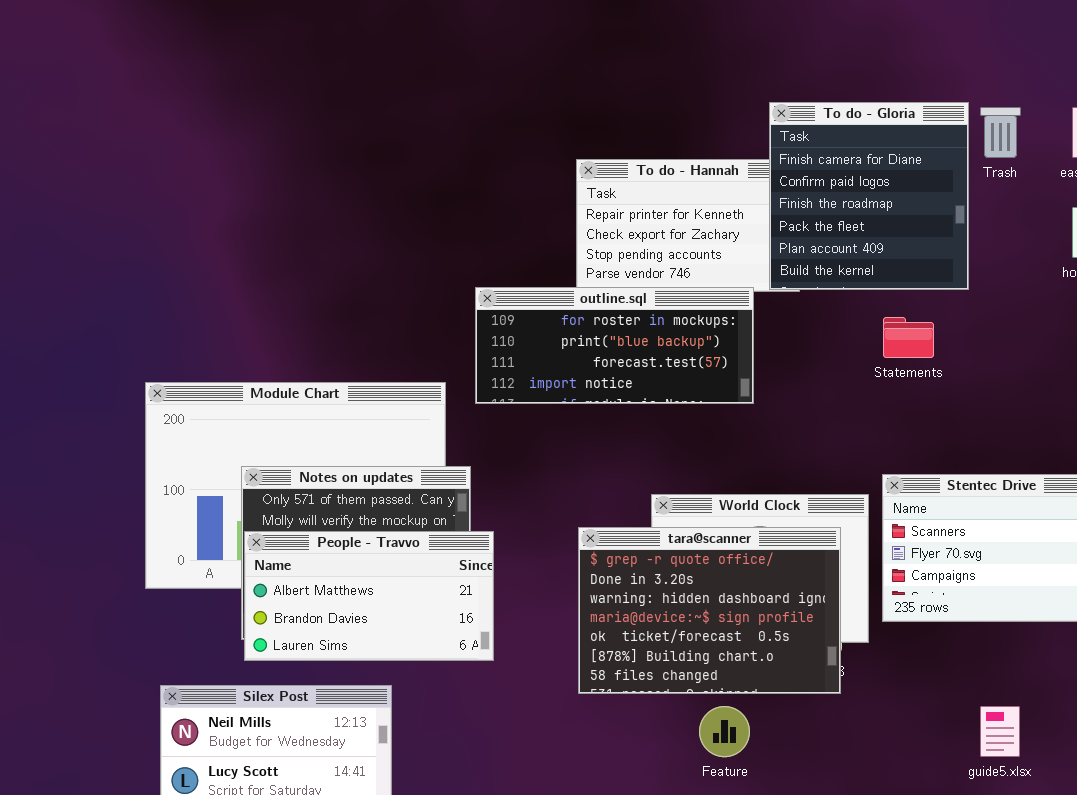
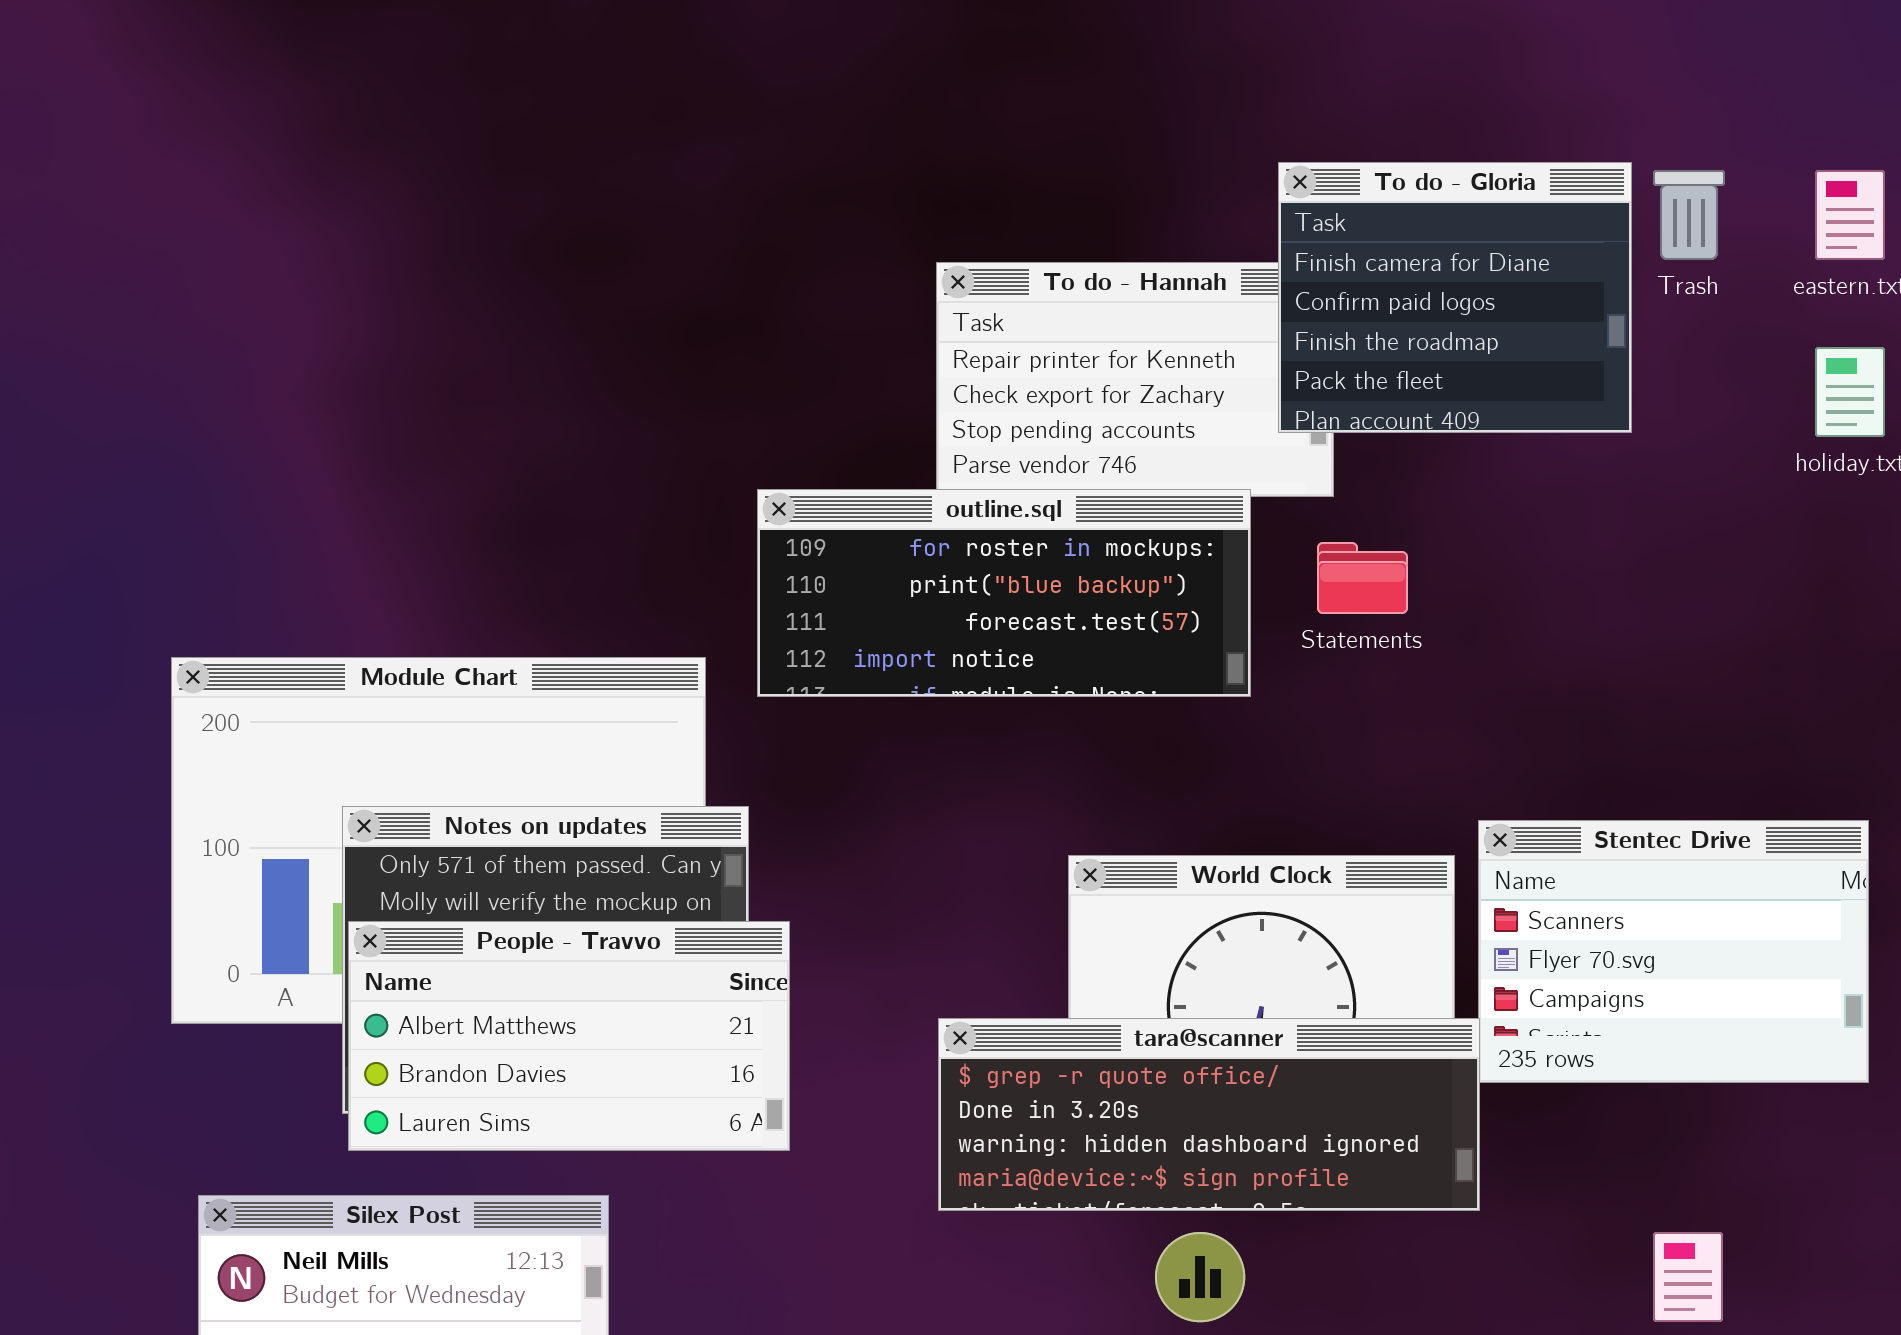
To do - Gloria: [769,102,969,290] -> [1278,162,1632,433], resized
Statements: [883,317,934,358] -> [1317,542,1408,614], moved
tara@scanner: [578,527,841,694] -> [938,1018,1480,1211], resized

